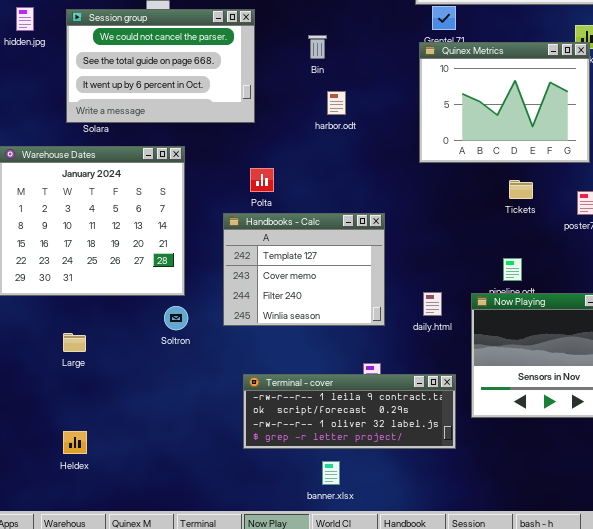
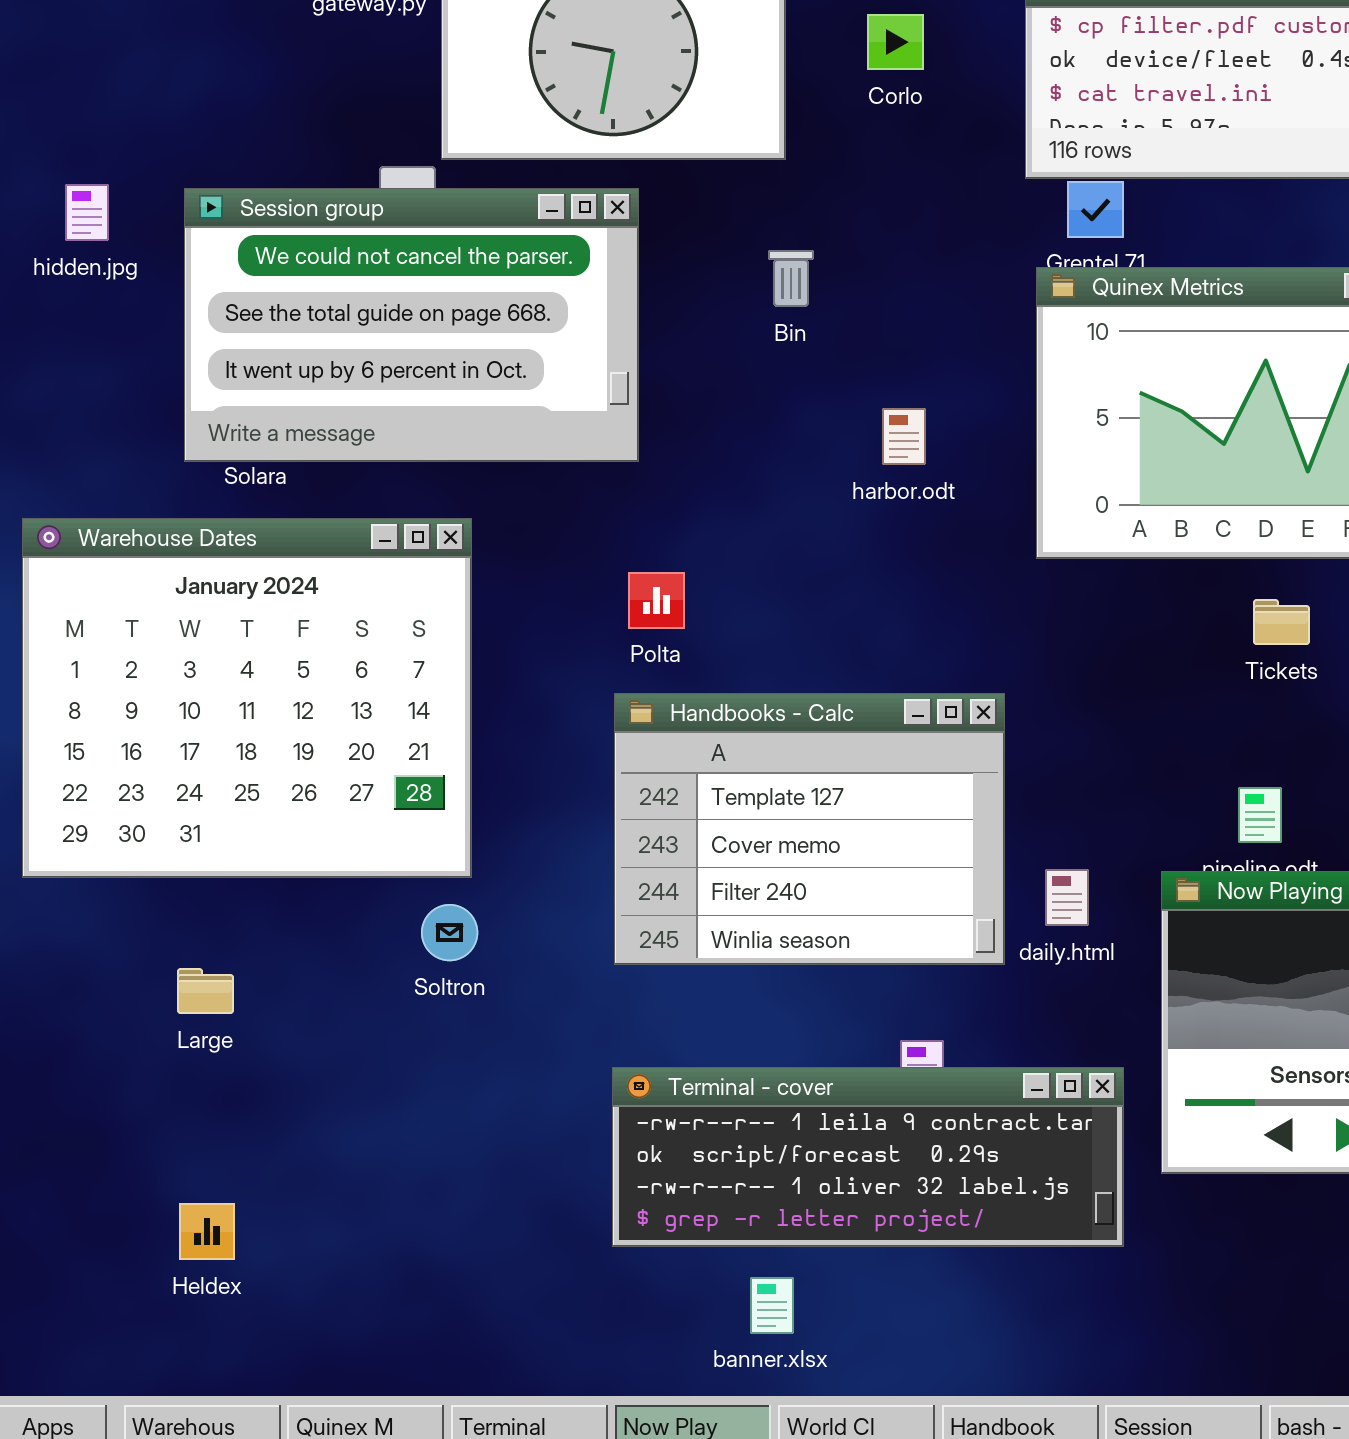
harbor.odt: [327,91,346,115] -> [882,408,926,465], moved
Handbooks - Calc: [223,213,385,326] -> [614,693,1005,965], moved
banner.xlsx: [322,461,340,485] -> [750,1277,794,1334], moved

